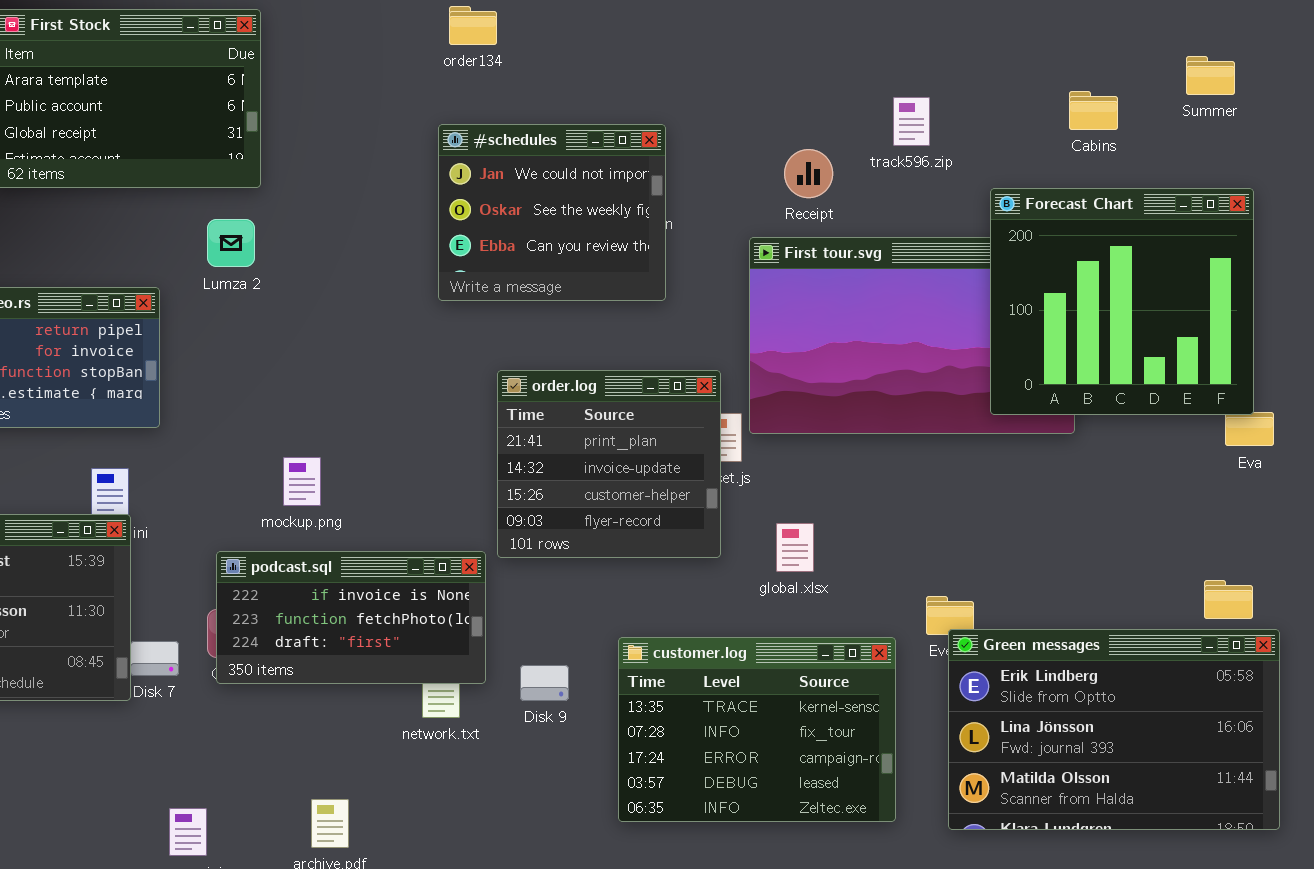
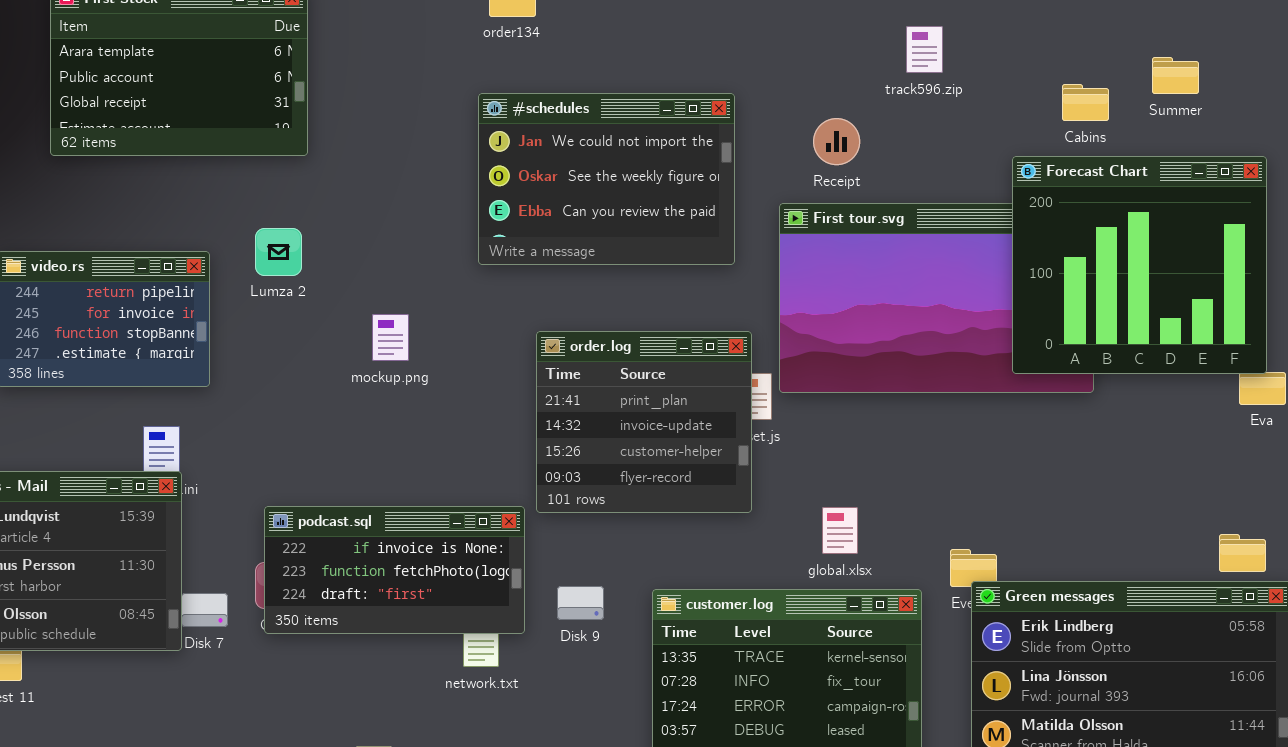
Summer: [1186,56,1235,95] -> [1152,57,1199,94], moved
Cabins: [1069,91,1118,130] -> [1062,84,1109,121], moved
track596.zip: [893,97,930,146] -> [906,26,943,73], moved
#schedules: [438,124,666,301] -> [478,93,735,265], resized
Lumza 2: [207,219,255,267] -> [255,228,302,276], moved
mockup.png: [283,457,321,506] -> [372,314,409,361], moved
global.xlsx: [776,523,814,572] -> [822,507,858,554], moved
Disk 9: [520,665,569,701] -> [557,586,604,620], moved

